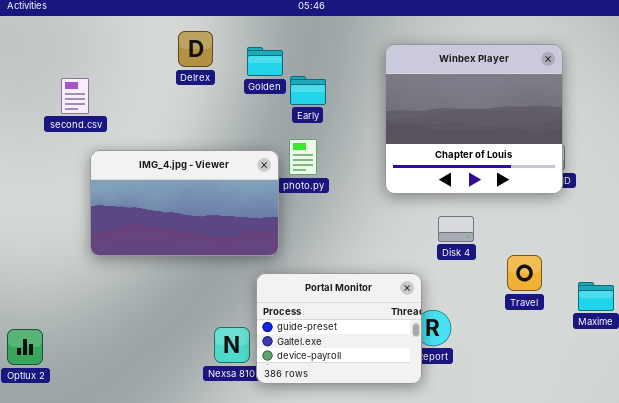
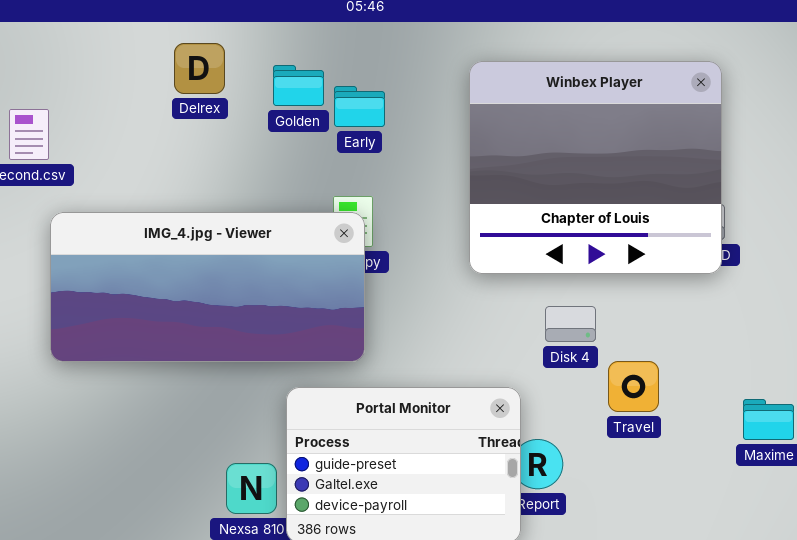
Early: [290,76,326,105] -> [334,86,385,127], moved
IMG_4.jpg - Viewer: [90,150,279,256] -> [50,212,365,362], resized
Travel: [507,255,542,291] -> [608,361,659,412], moved

